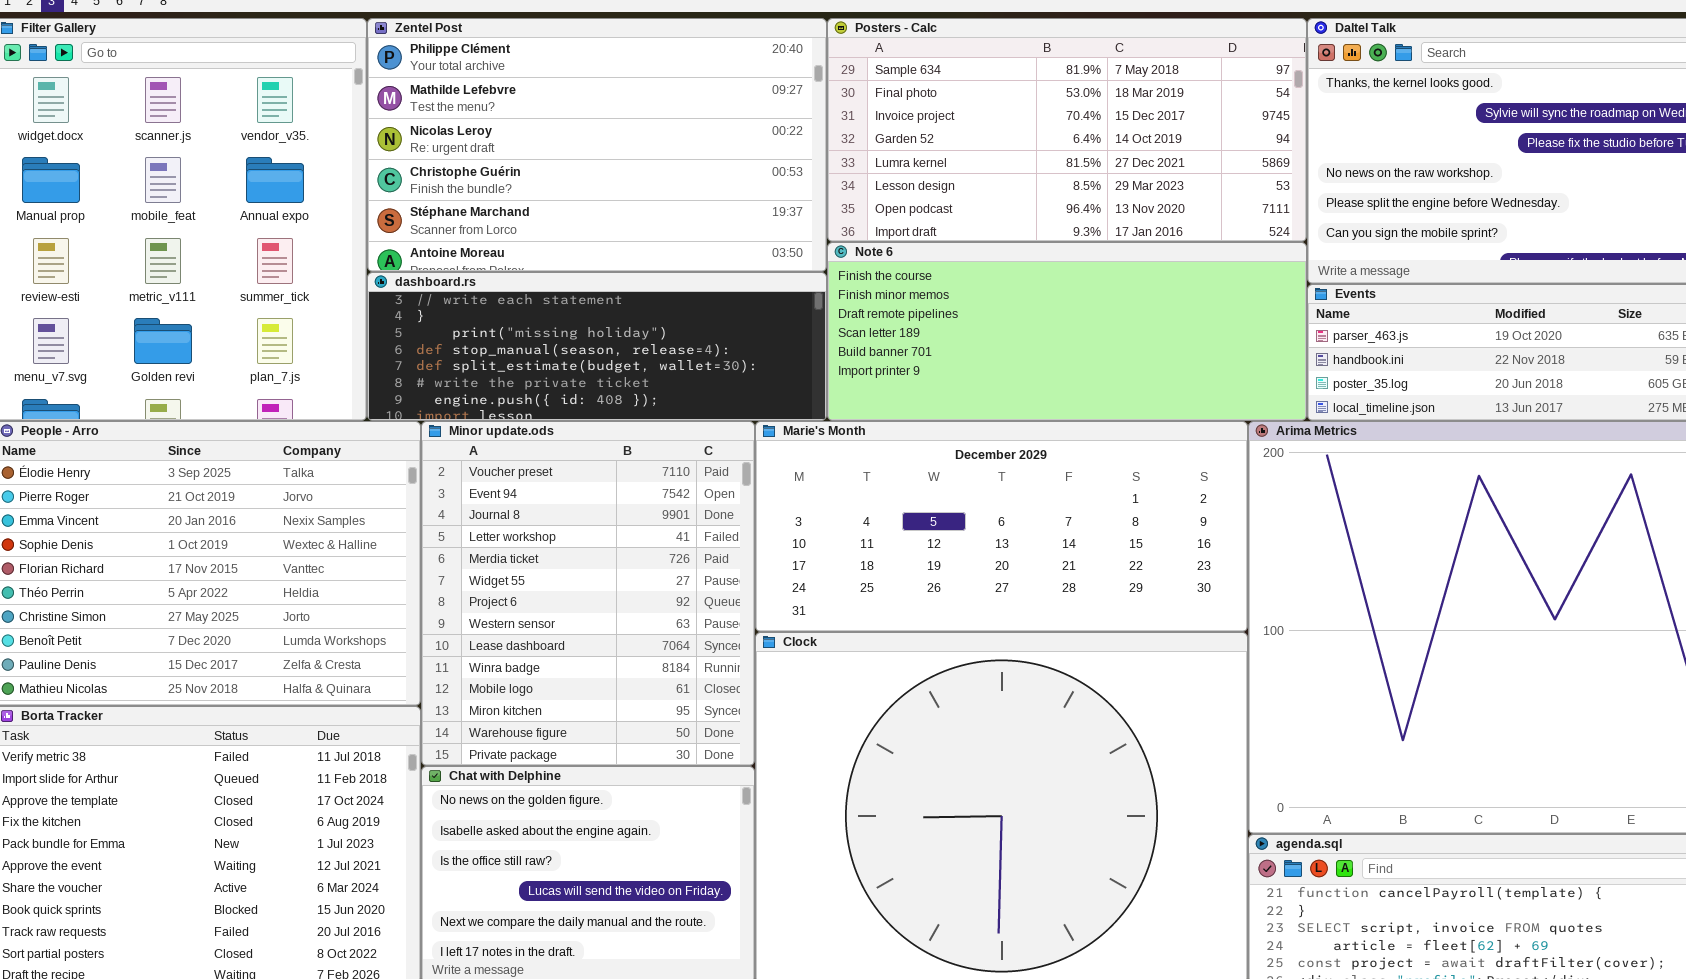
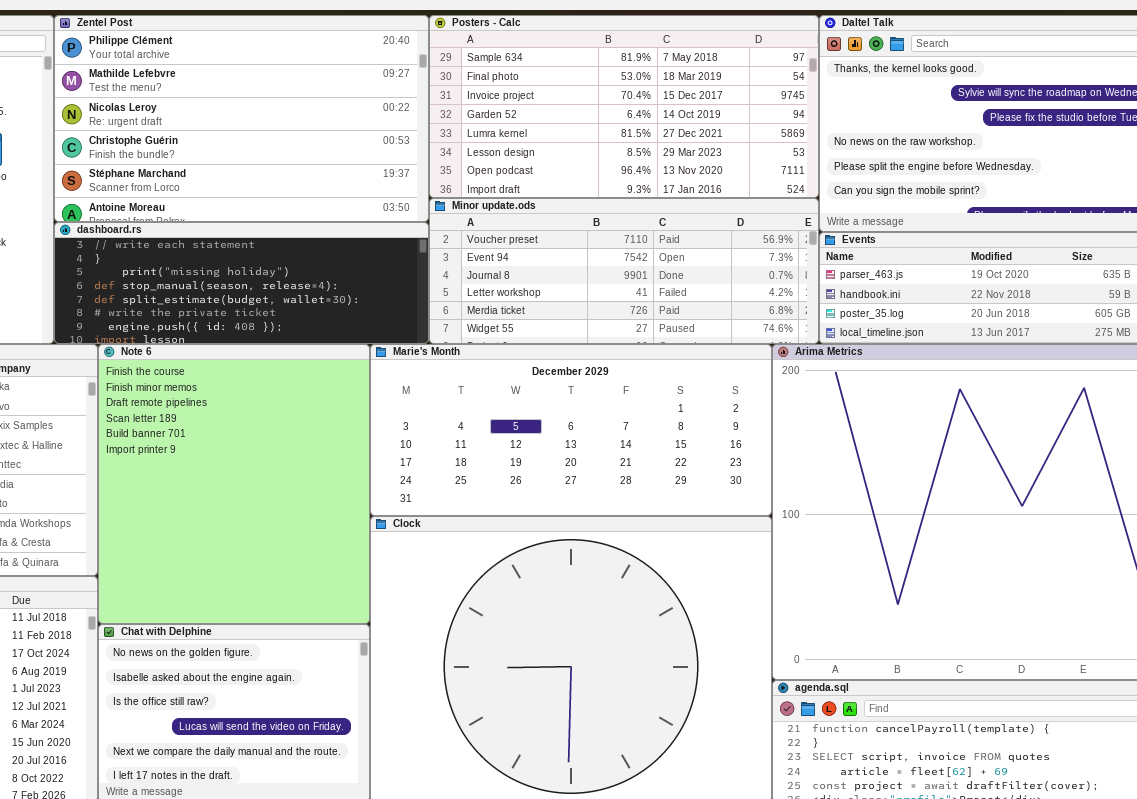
Note 6: [827,242,1307,421] -> [98,344,370,624], moved, resized
Minor update.ods: [421,421,755,766] -> [429,198,819,344], moved, resized

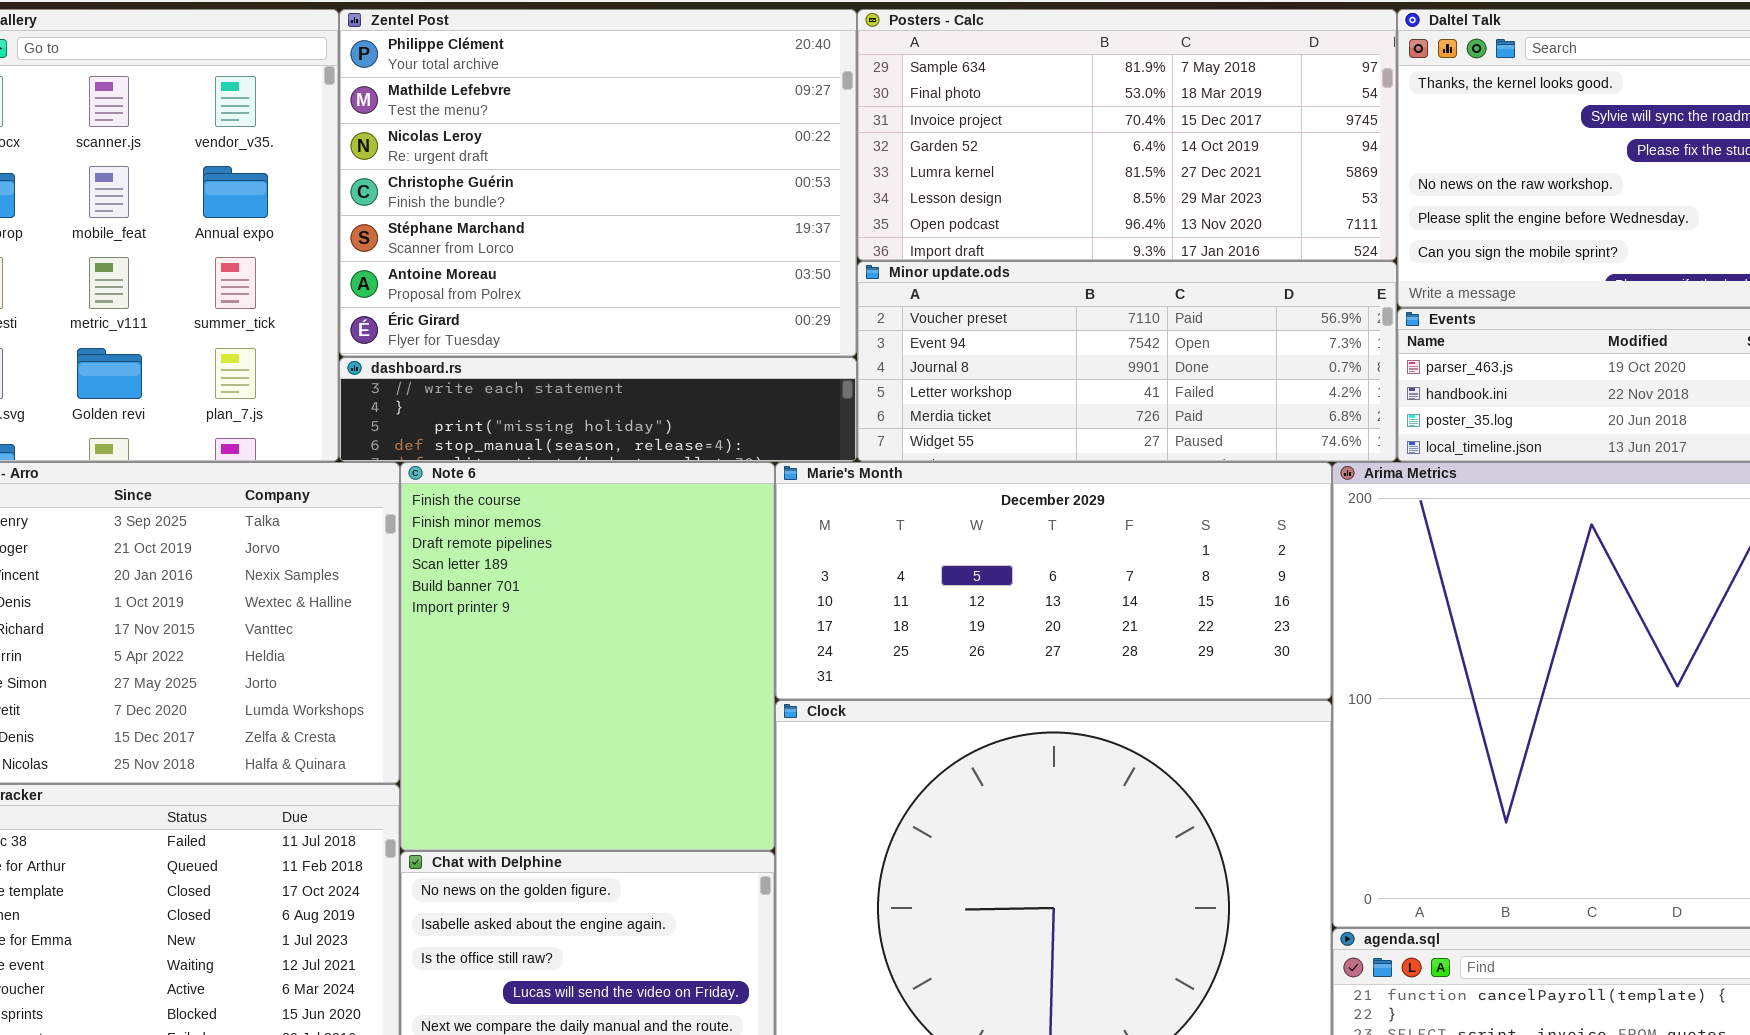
Zentel Post: [54,15,429,222] -> [339,9,857,357], resized
dashboard.rs: [54,222,429,344] -> [339,357,857,462], resized

